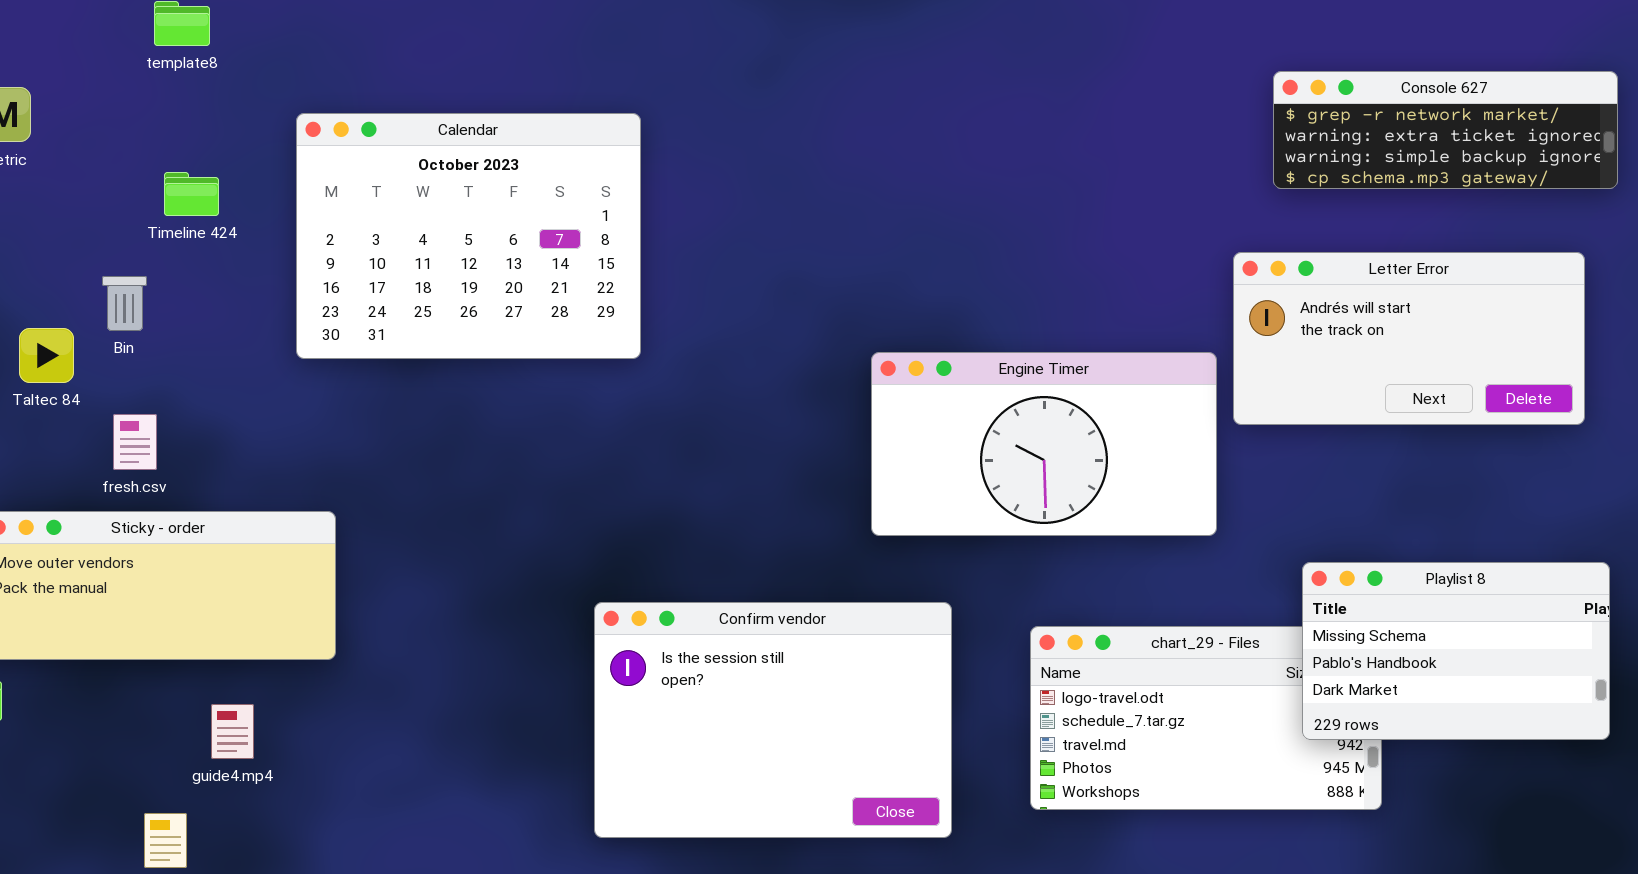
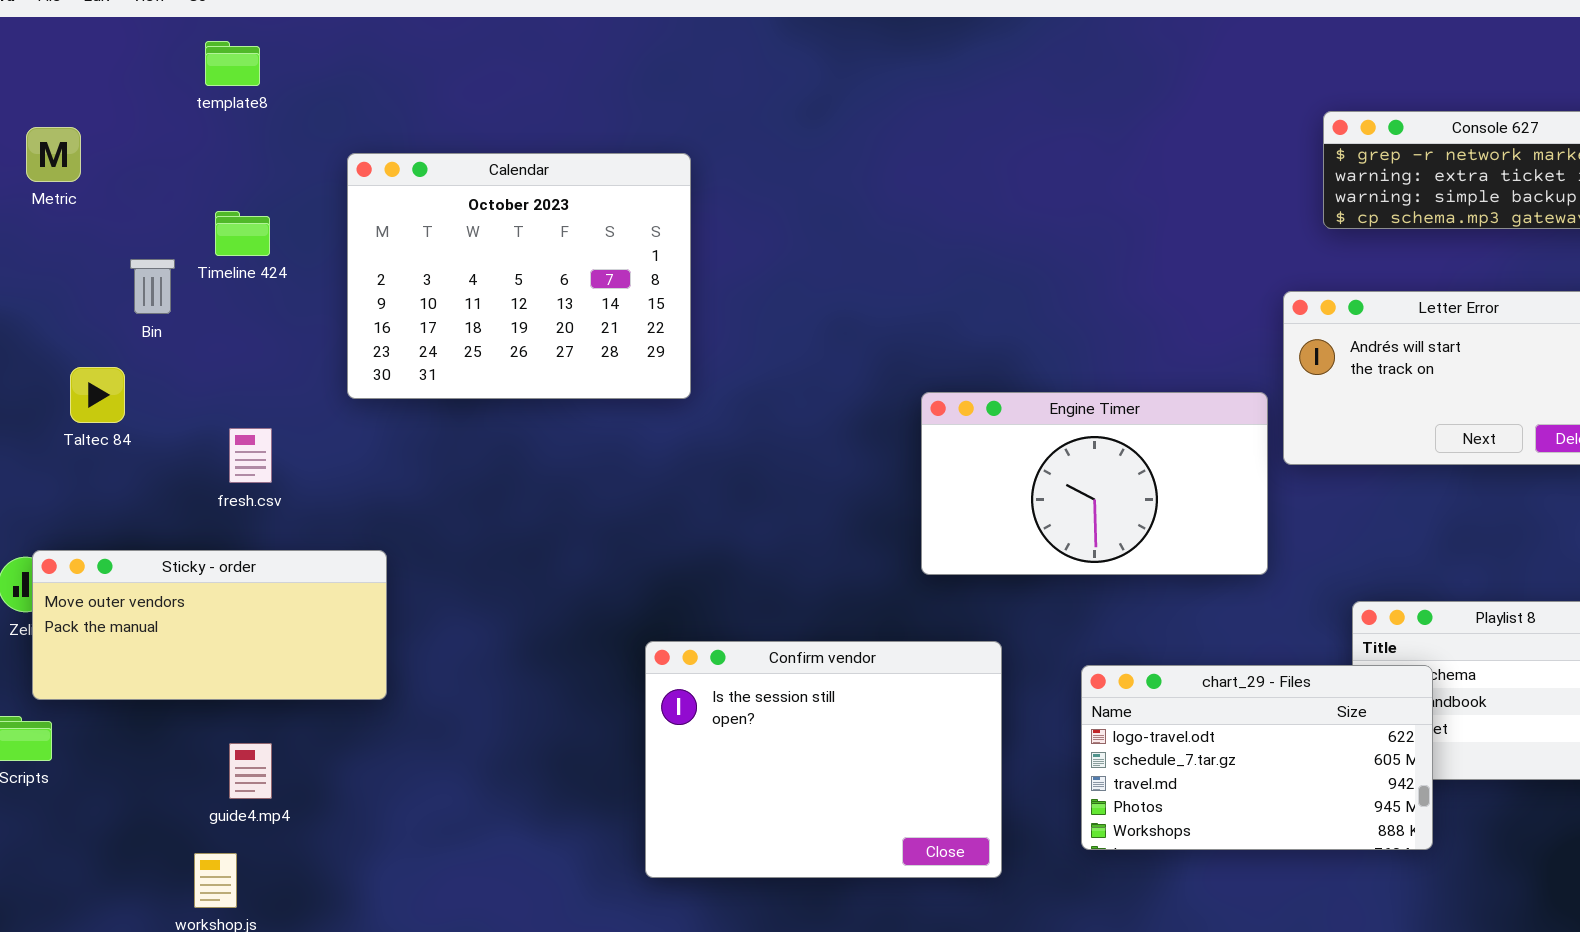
Bin: [102,276,147,331] -> [130,259,175,314], moved
fresh.csv: [113,414,157,470] -> [229,428,272,483], moved
chart_29 - Files: [1030,626,1382,810] -> [1081,665,1433,850], raised
guide4.mp4: [211,704,254,759] -> [229,743,272,799], moved

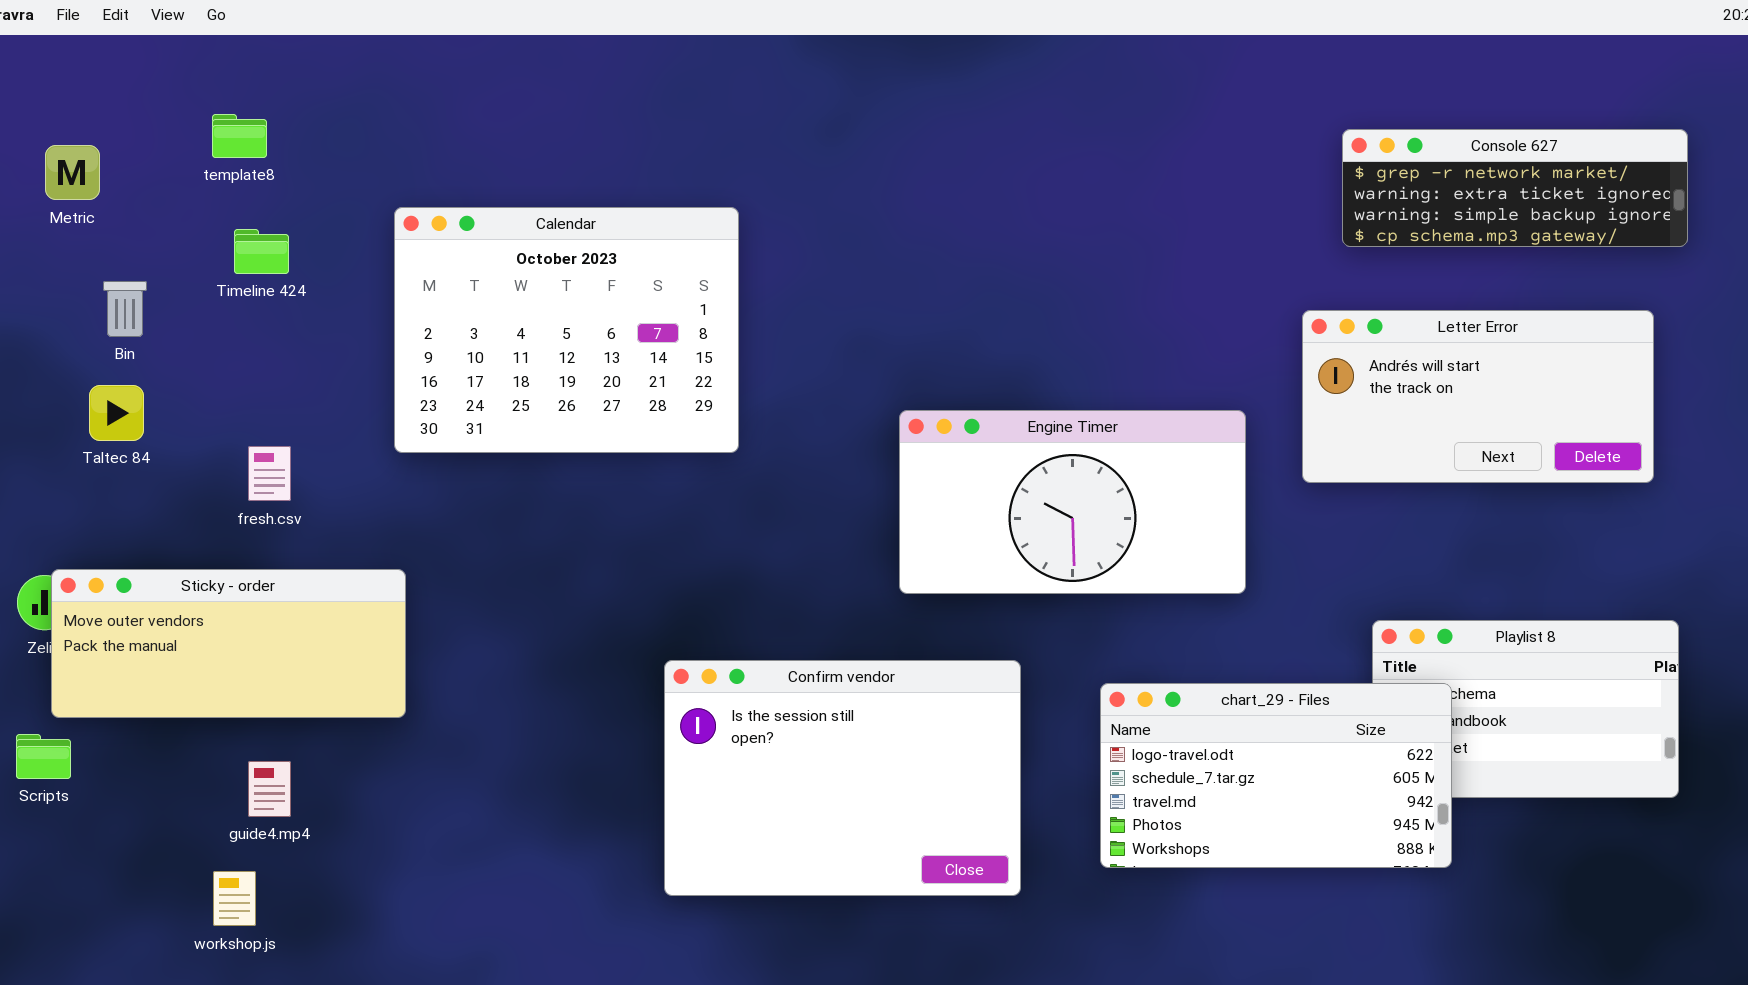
template8: [205,41,260,86] -> [212,114,267,158], moved
Calendar: [347,153,691,399] -> [394,207,739,453], moved
Bin: [130,259,175,314] -> [103,281,147,337], moved
Engine Timer: [921,392,1268,575] -> [899,410,1246,594], moved

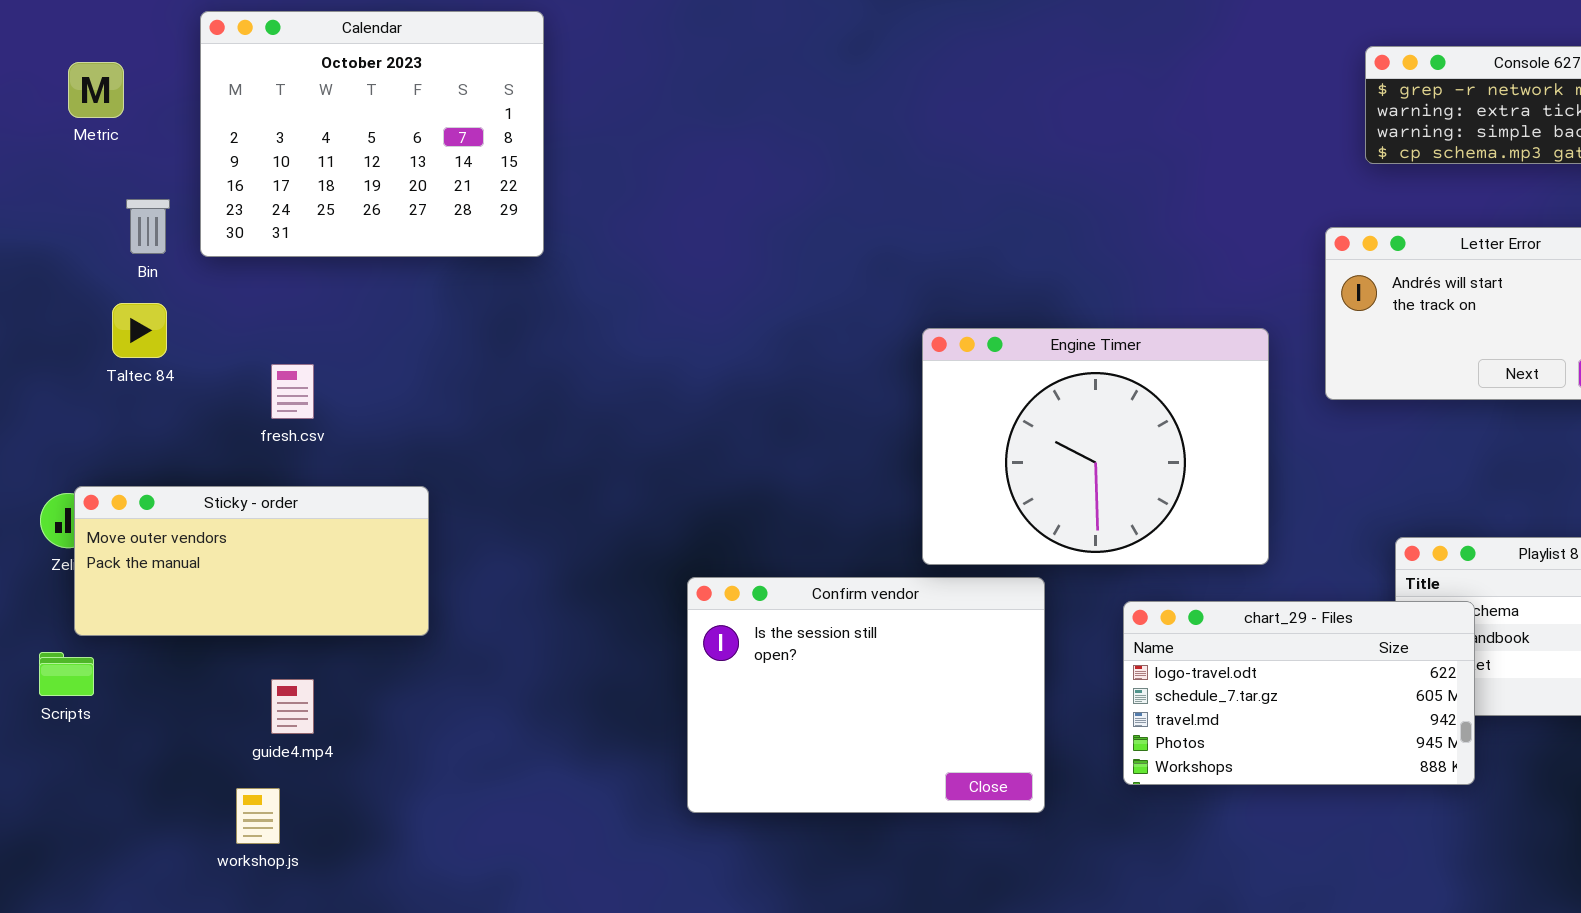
Calendar: [394,207,739,453] -> [200,11,544,257], moved
Engine Timer: [899,410,1246,594] -> [922,328,1269,565], resized

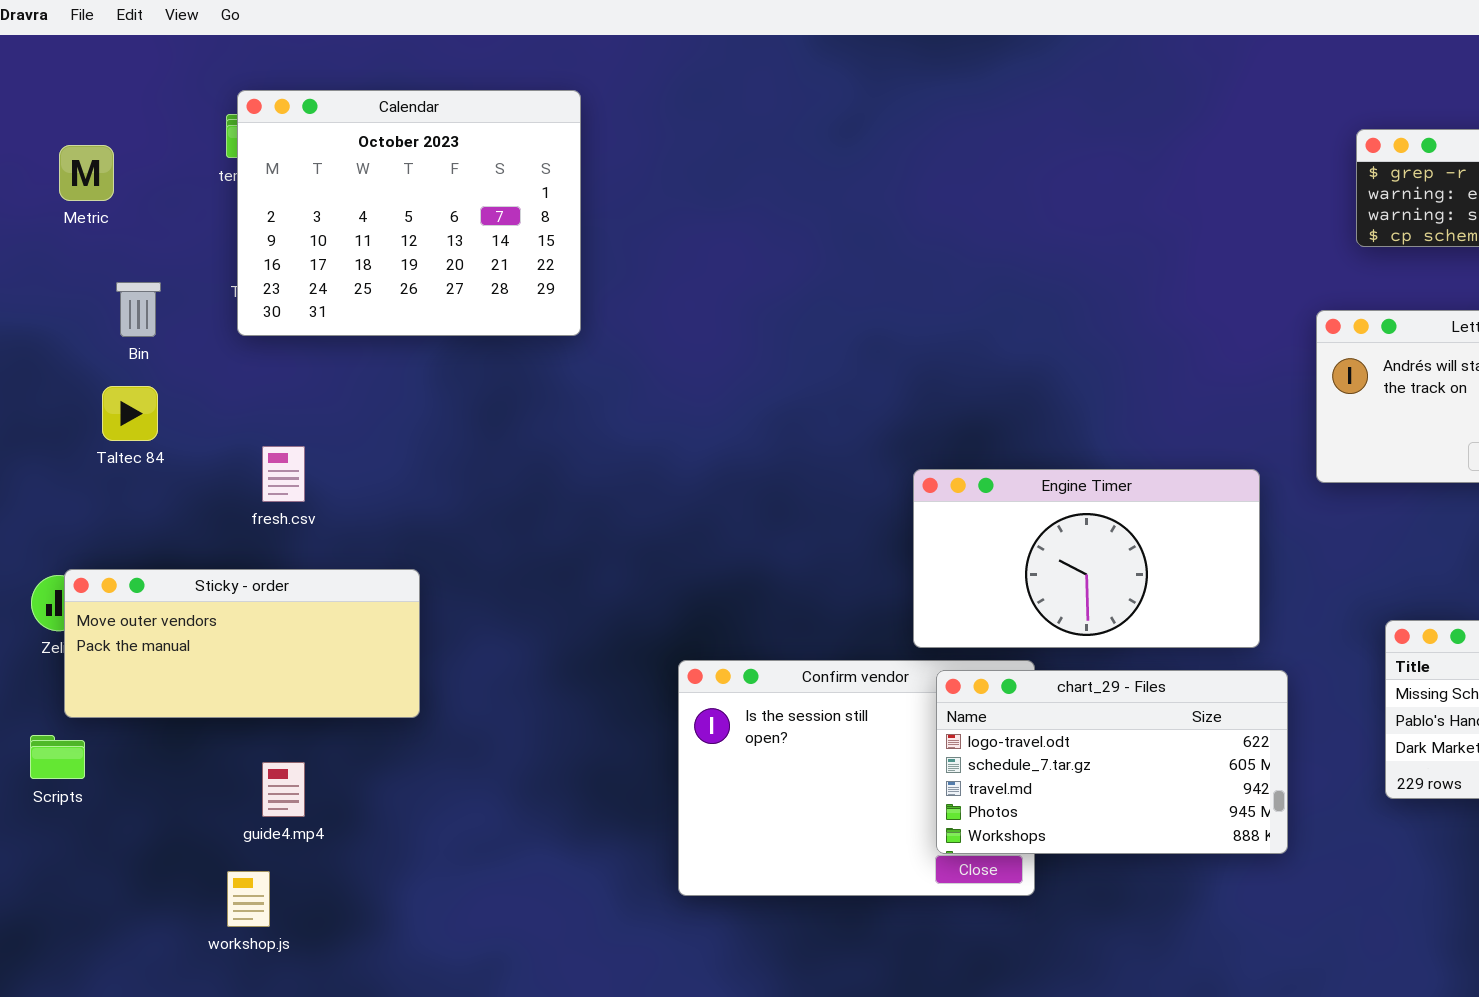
Calendar: [200,11,544,257] -> [237,90,581,336], moved
Engine Timer: [922,328,1269,565] -> [913,469,1260,648], resized
chart_29 - Files: [1123,601,1475,785] -> [936,670,1288,854], moved

